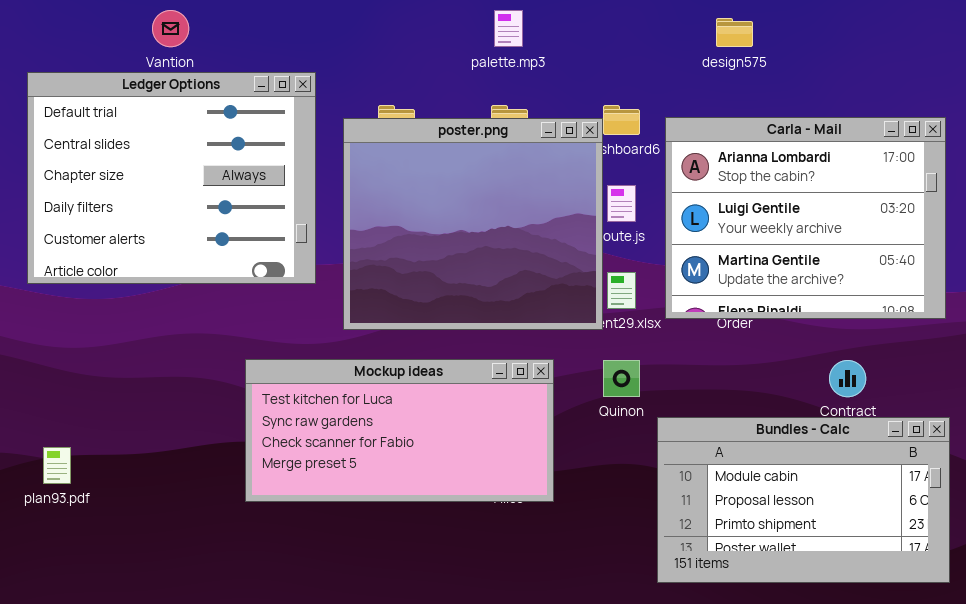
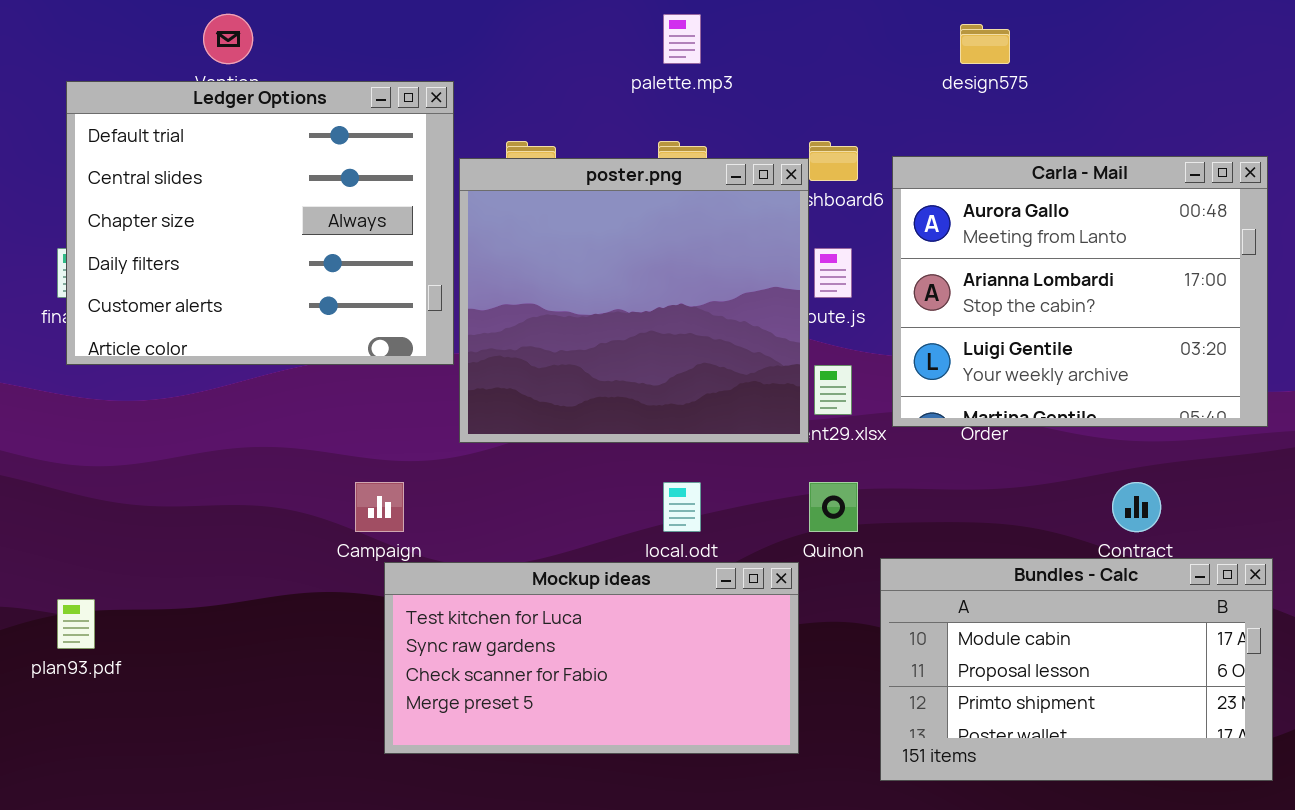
Ledger Options: [27,72,316,284] -> [66,81,454,365], moved
Carla - Mail: [665,117,946,319] -> [892,156,1268,427], scrolled up 1 row
Mockup ideas: [245,359,554,502] -> [384,562,799,754], moved

